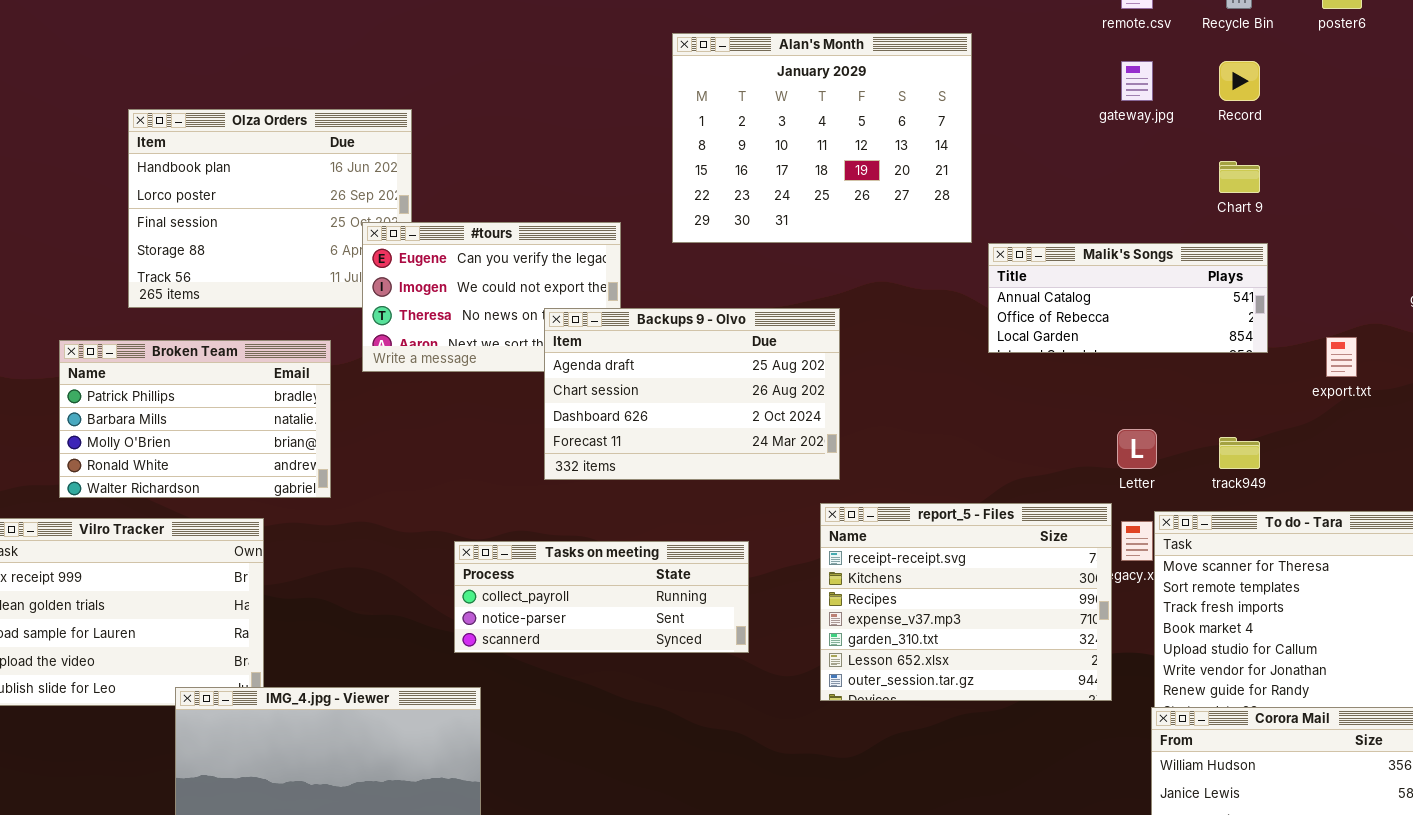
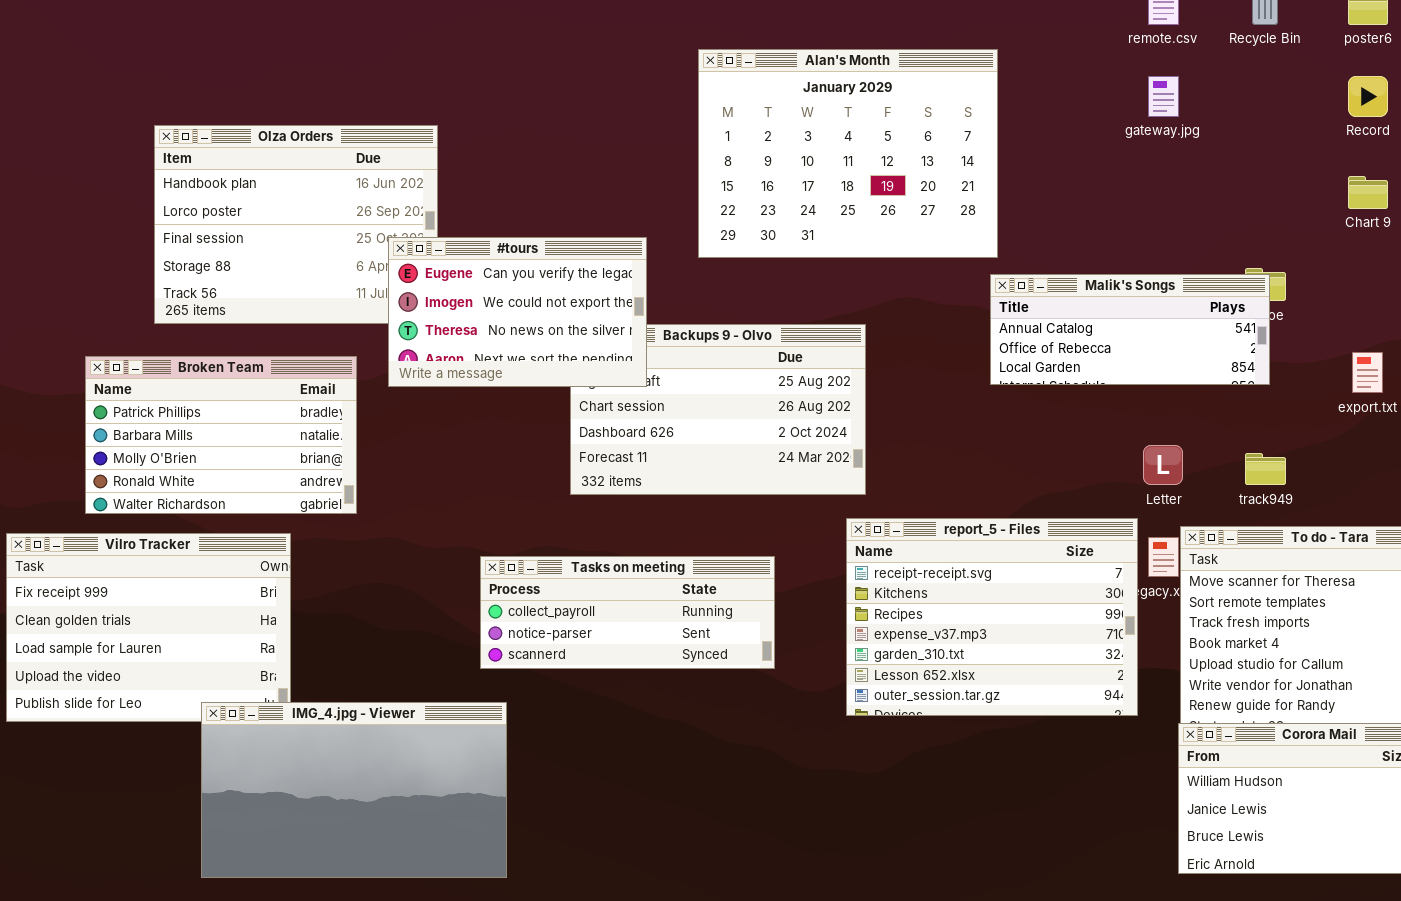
Record: [1219,61,1260,101] -> [1348,76,1388,117], moved
Chart 9: [1219,161,1260,193] -> [1348,176,1388,209], moved
#tours: [362,222,621,372] -> [388,237,647,387], raised
Malik's Songs: [988,243,1268,353] -> [990,274,1270,385], moved

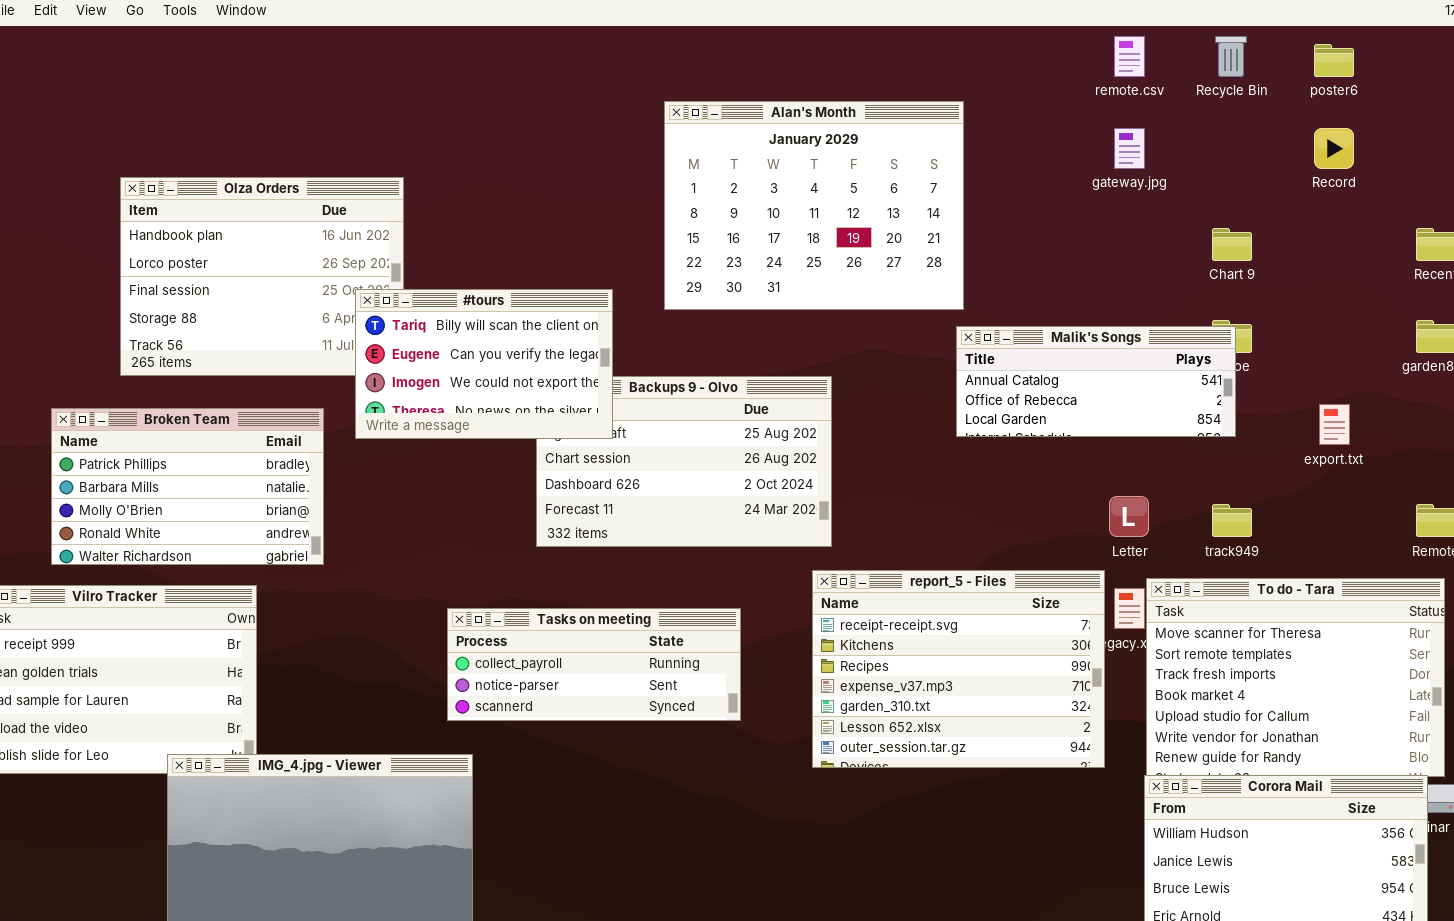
Chart 9: [1348,176,1388,209] -> [1212,228,1252,261], moved
#tours: [388,237,647,387] -> [355,289,613,439], scrolled up 1 row

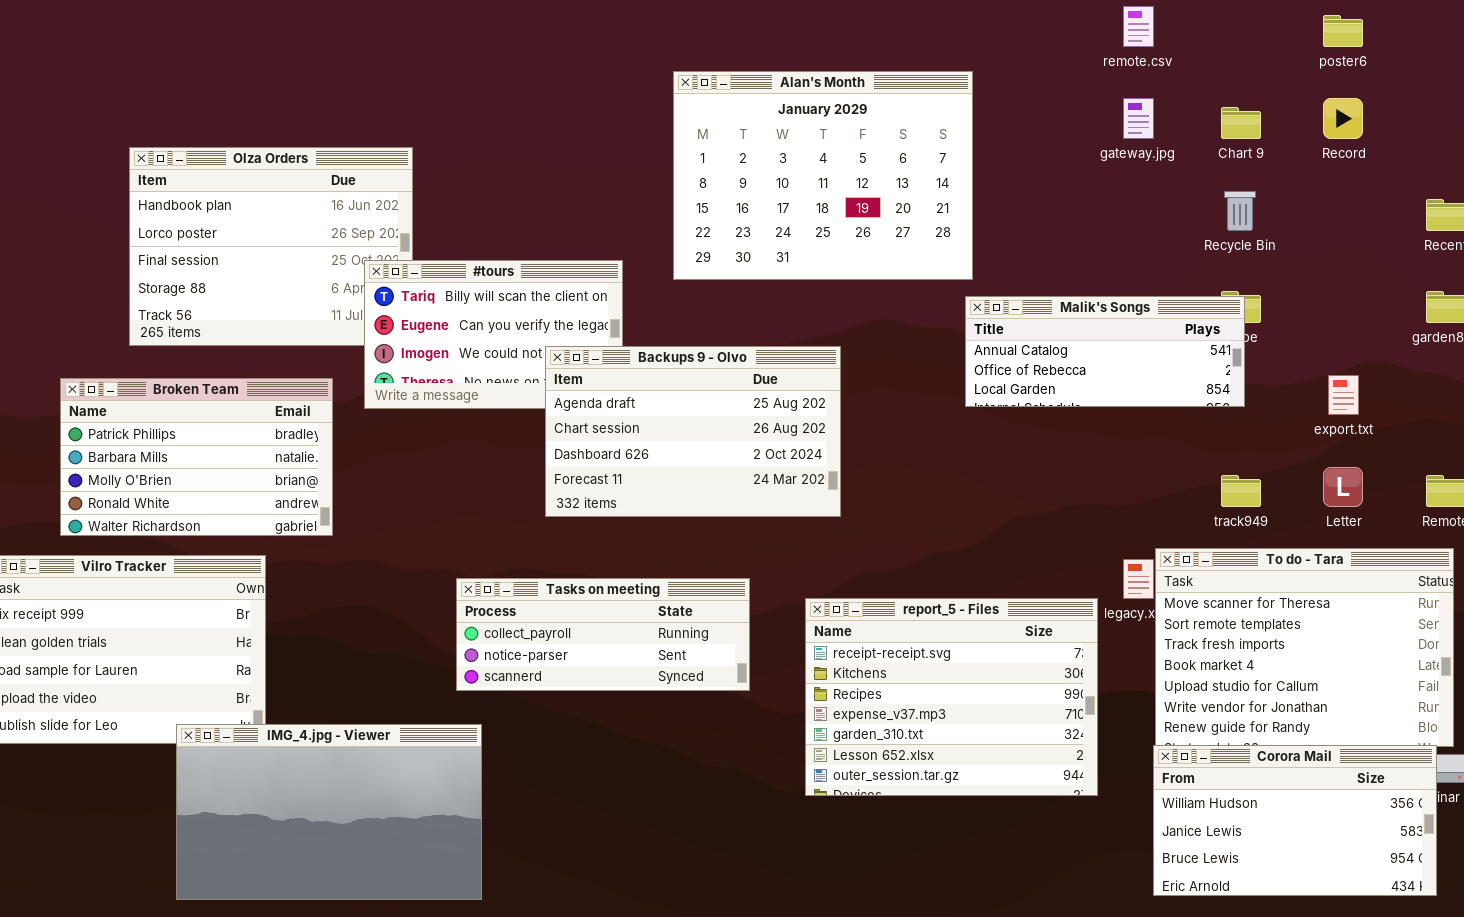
Recycle Bin: [1215,36,1247,77] -> [1224,191,1256,231], moved
Chart 9: [1212,228,1252,261] -> [1221,107,1261,139], moved
Backups 9 - Olvo: [536,376,832,547] -> [545,346,841,517], raised
Letter: [1109,496,1149,537] -> [1323,467,1363,507], moved
report_5 - Files: [812,570,1105,768] -> [805,598,1098,796], moved

